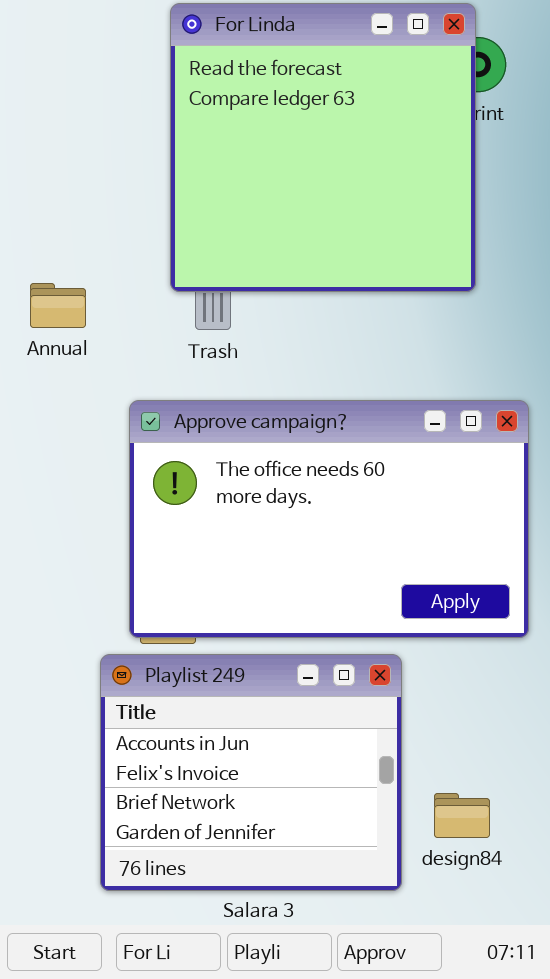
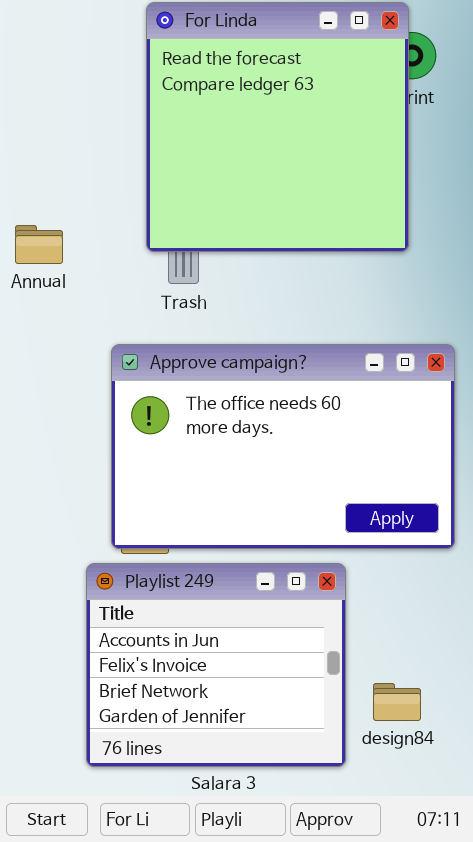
Annual: [30,283,86,328] -> [15,225,63,264], moved

